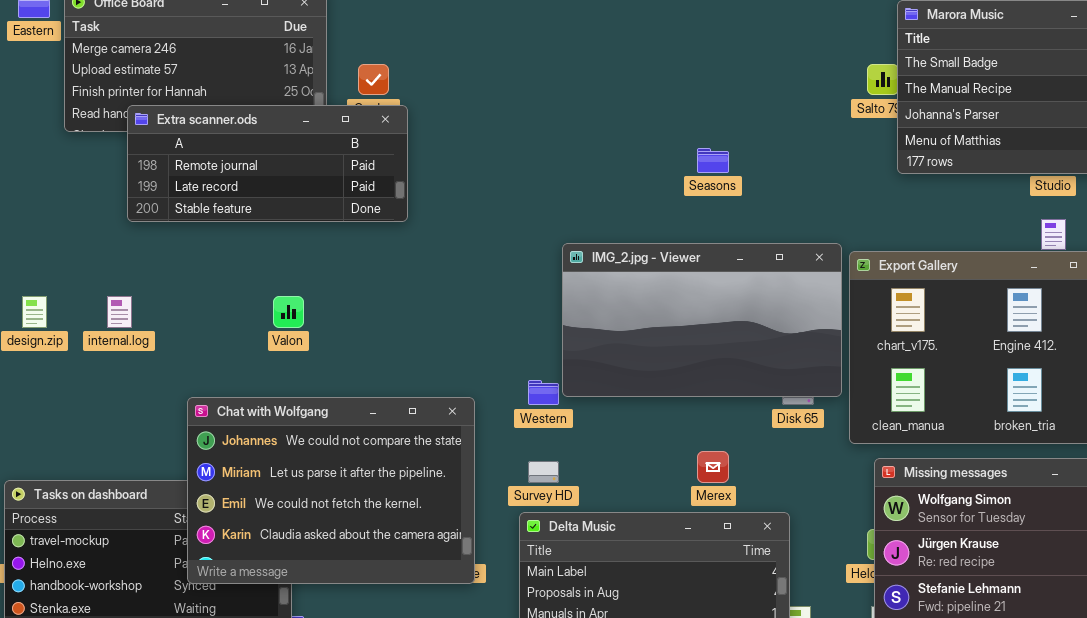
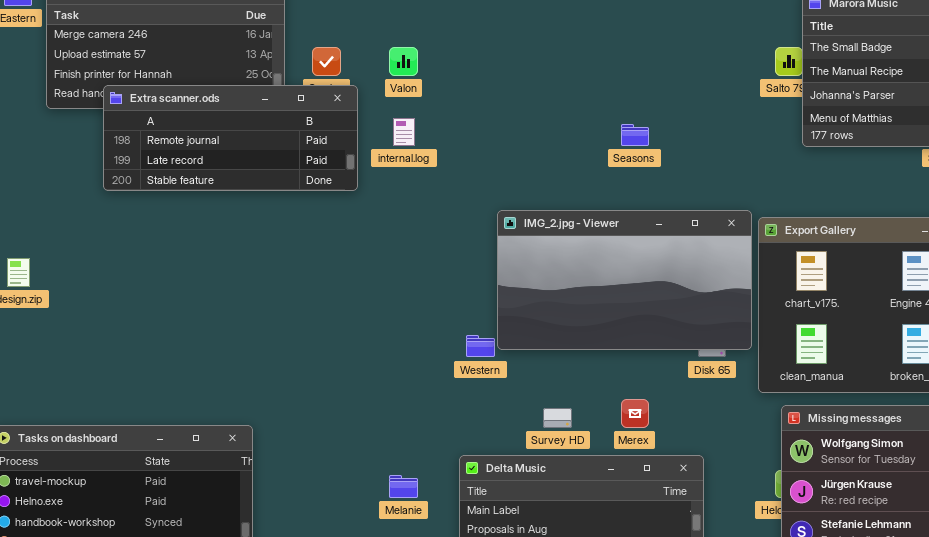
internal.log: [107,296,132,328] -> [393,118,415,146], moved
Valon: [273,296,304,328] -> [389,47,418,76], moved
Chat with Wolfgang: [187,397,475,584] -> none, closed
Survey HD: [528,461,559,483] -> [543,408,572,428], moved

